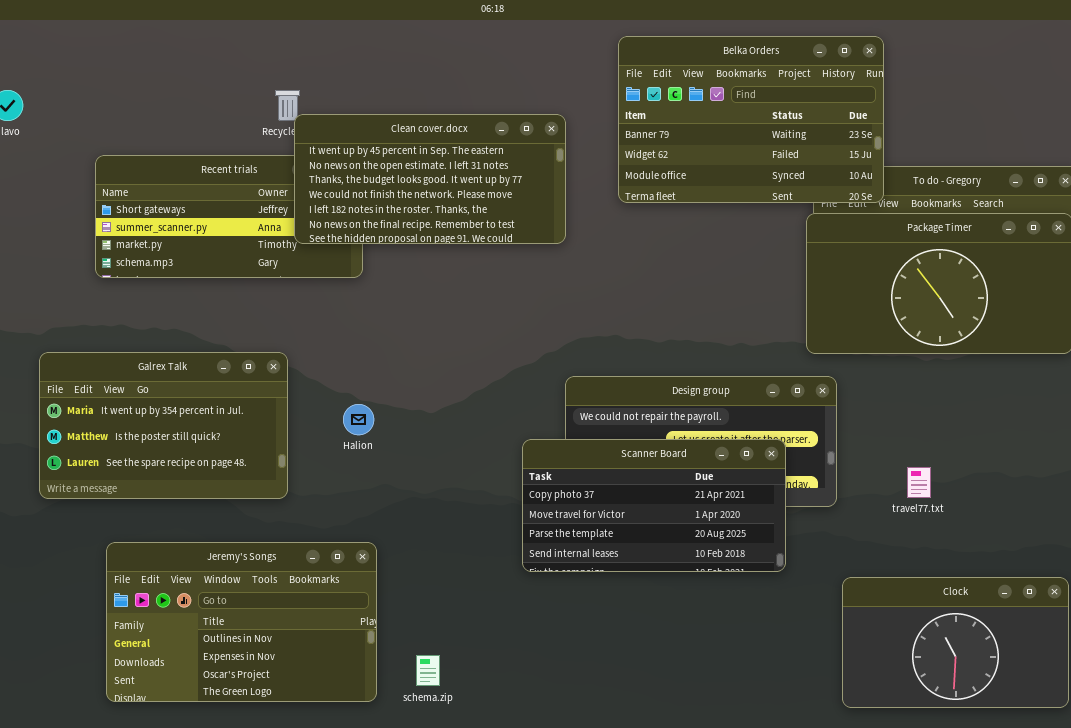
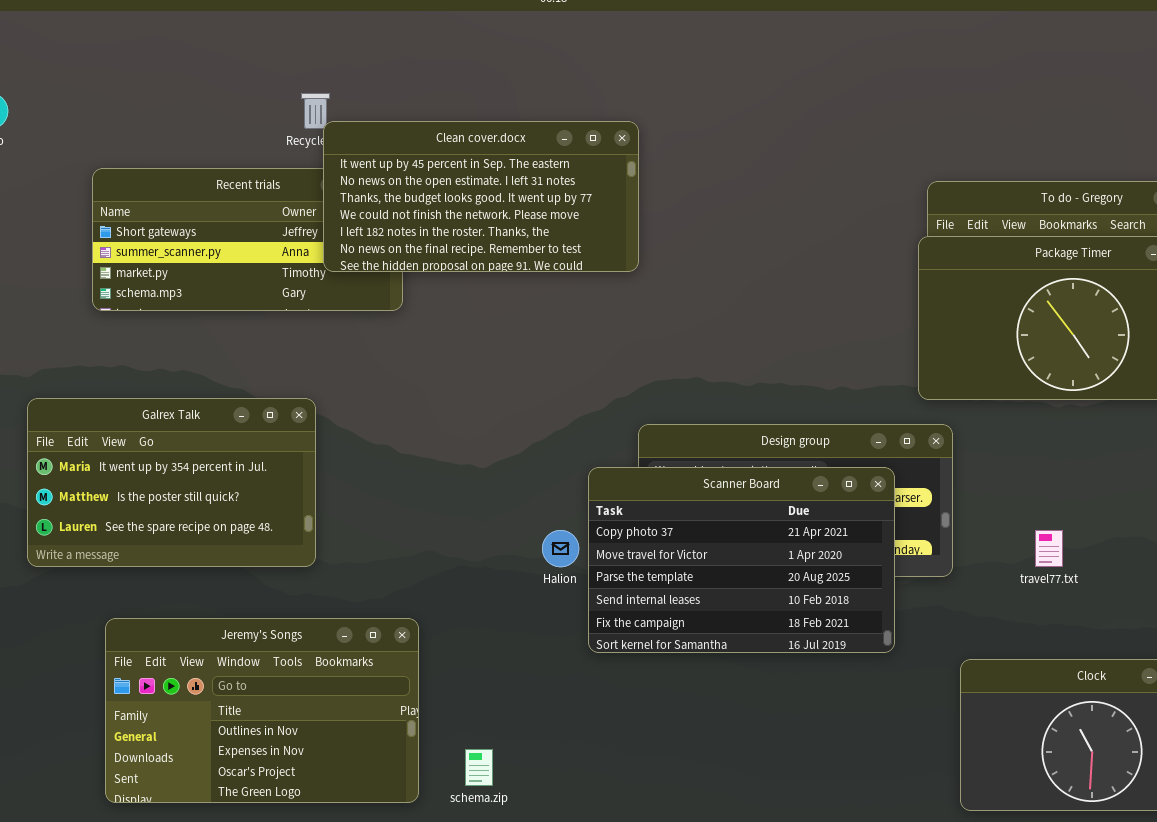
Belka Orders: [618,36,884,203] -> none, closed
Halion: [343,404,374,435] -> [542,530,579,567], moved
Scanner Board: [522,439,786,572] -> [588,467,895,653], resized

